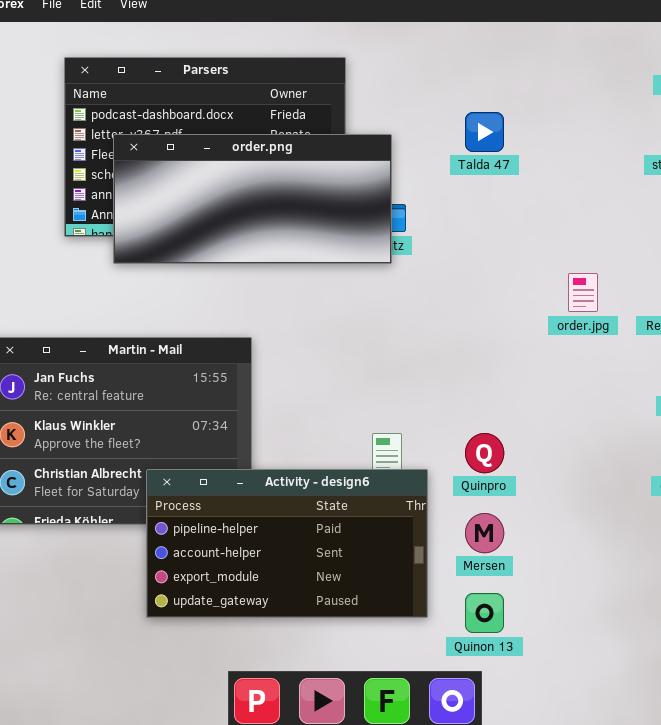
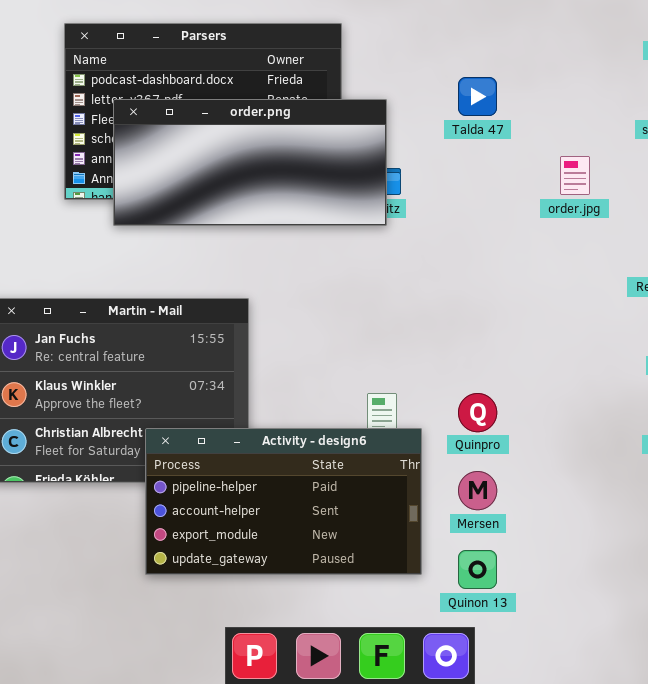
order.jpg: [568,273,598,312] -> [560,156,590,195], moved

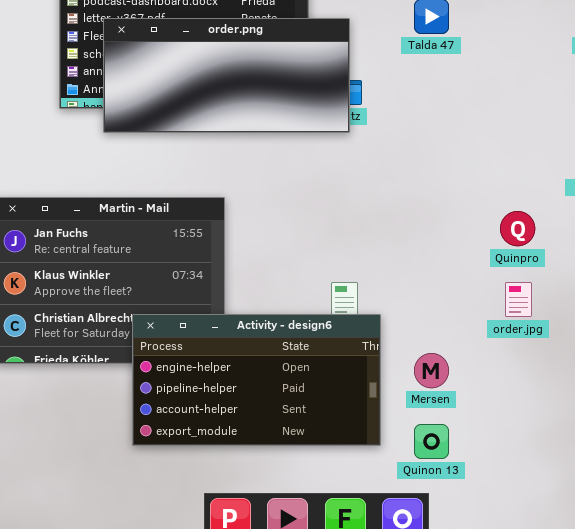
order.jpg: [560,156,590,195] -> [505,282,532,317], moved
Quinpro: [458,393,497,432] -> [500,211,535,246], moved
Activity - design6: [145,428,422,575] -> [132,314,381,446], scrolled up 1 row

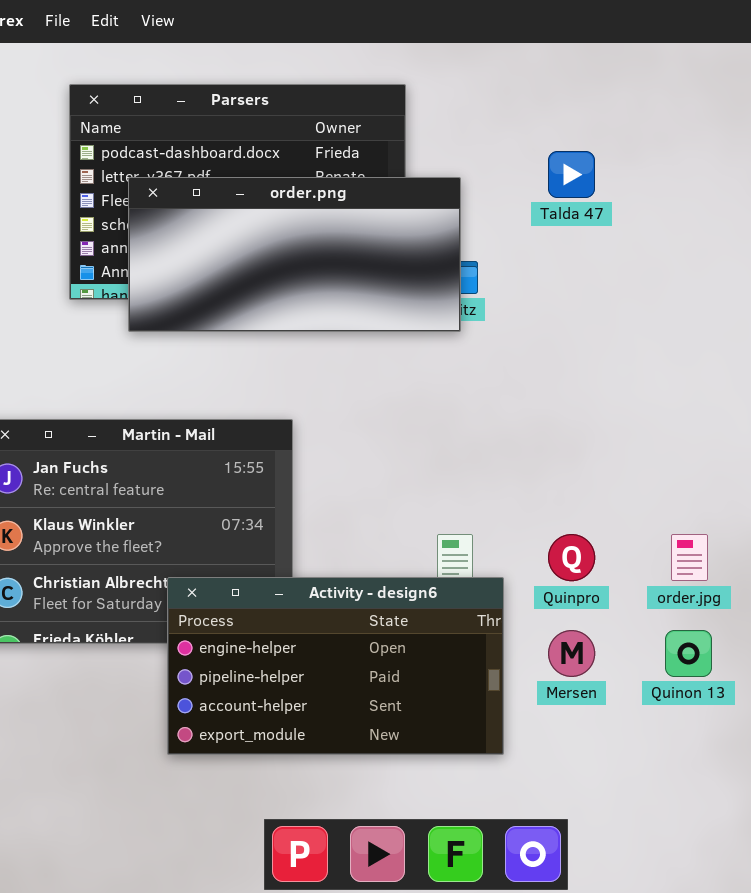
Quinpro: [500,211,535,246] -> [548,534,595,581], moved
Quinon 13: [414,424,449,459] -> [665,630,712,677], moved

